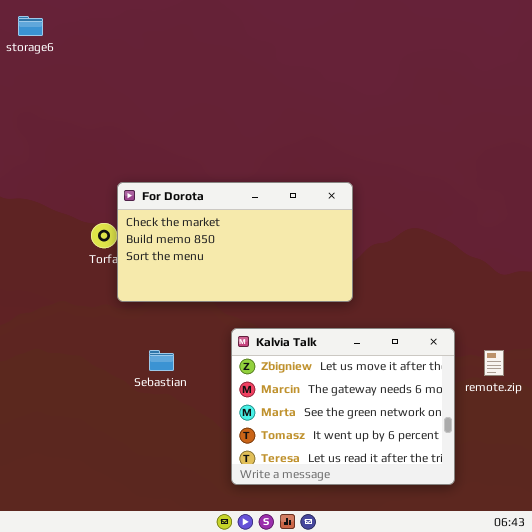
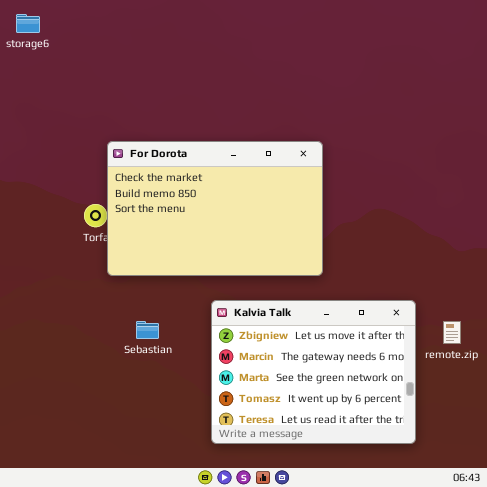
For Dorota: [117,182,353,302] -> [107,141,323,276], resized

